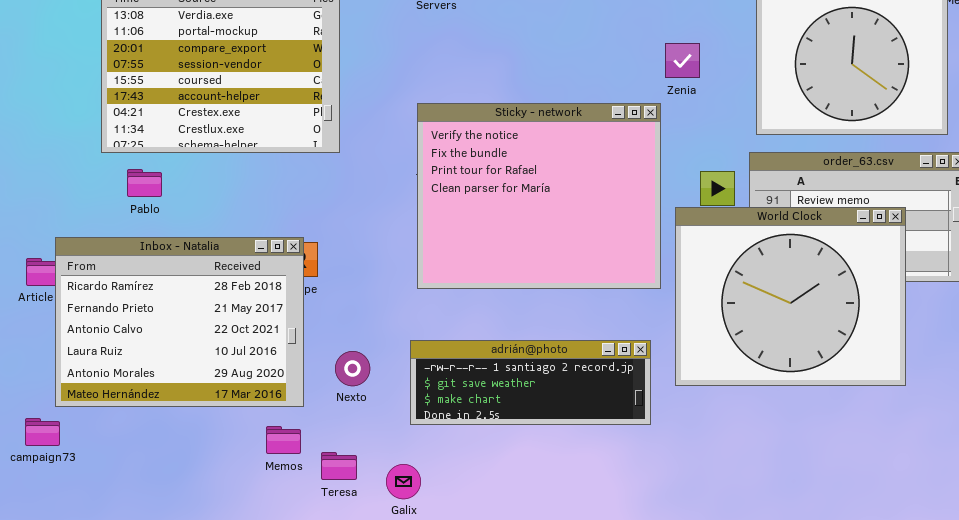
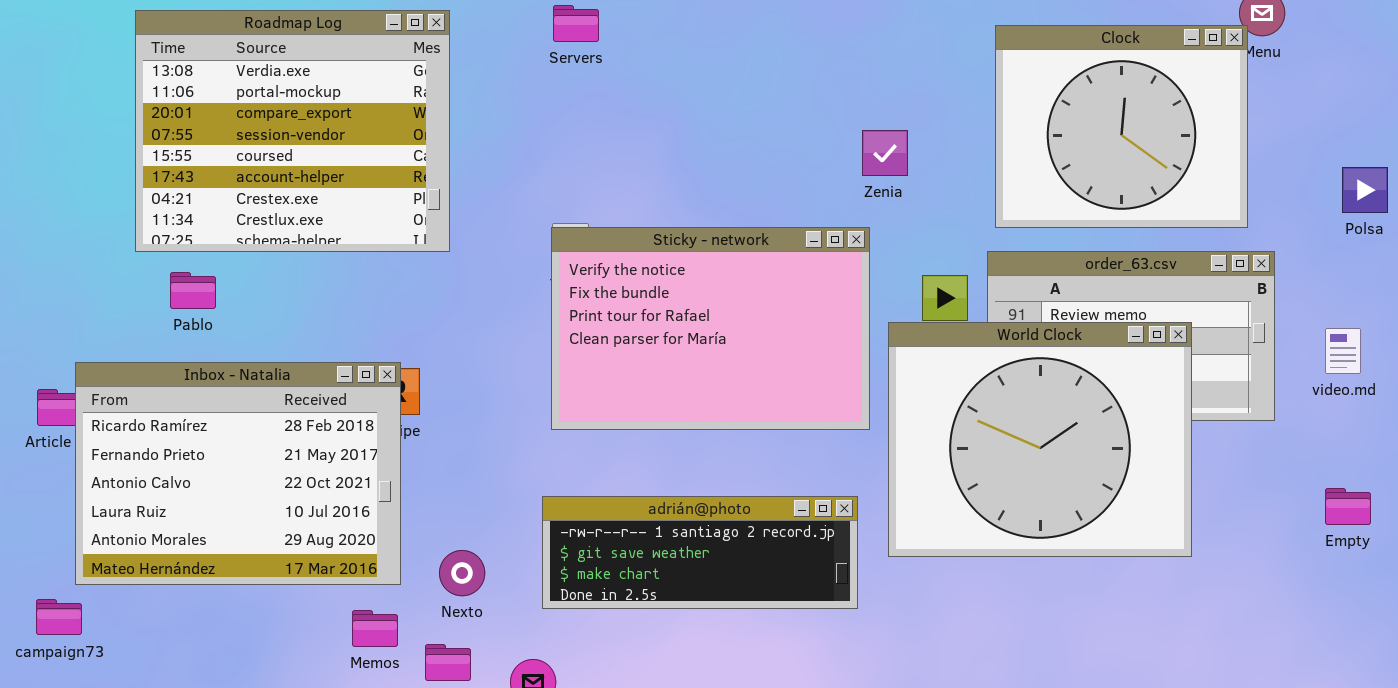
Zenia: [665,43,700,78] -> [862,130,908,176], moved
Sticky - network: [417,103,661,289] -> [551,227,870,430], resized
Nexto: [335,351,370,386] -> [439,550,485,596], moved

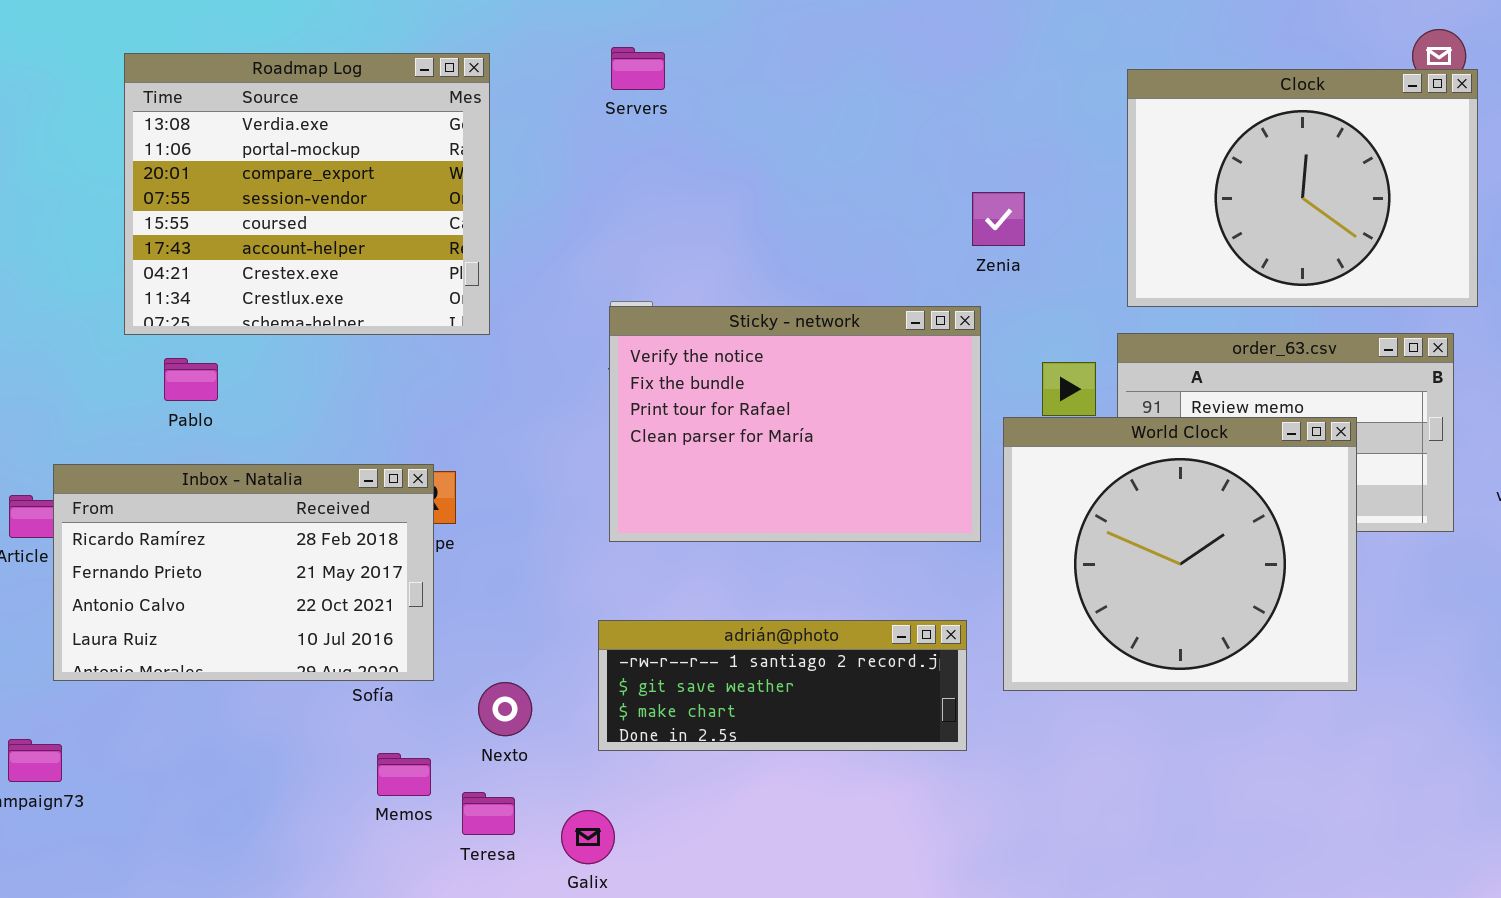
Clock: [995,25,1248,228] -> [1127,69,1478,307], resized
Inbox - Natalia: [75,362,401,585] -> [53,464,434,681], resized

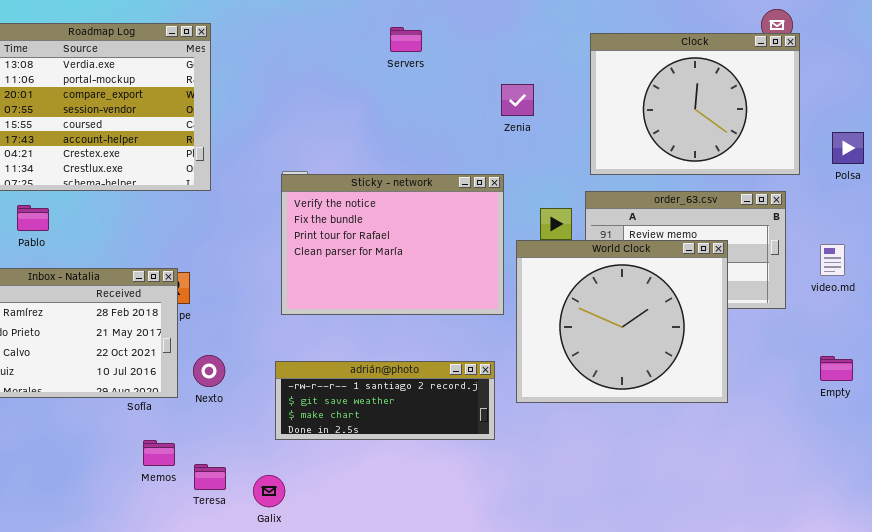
Servers: [611,47,665,90] -> [390,27,422,52], moved
Zenia: [972,192,1025,246] -> [501,84,534,116], moved
Nexto: [478,682,532,736] -> [193,355,225,387], moved

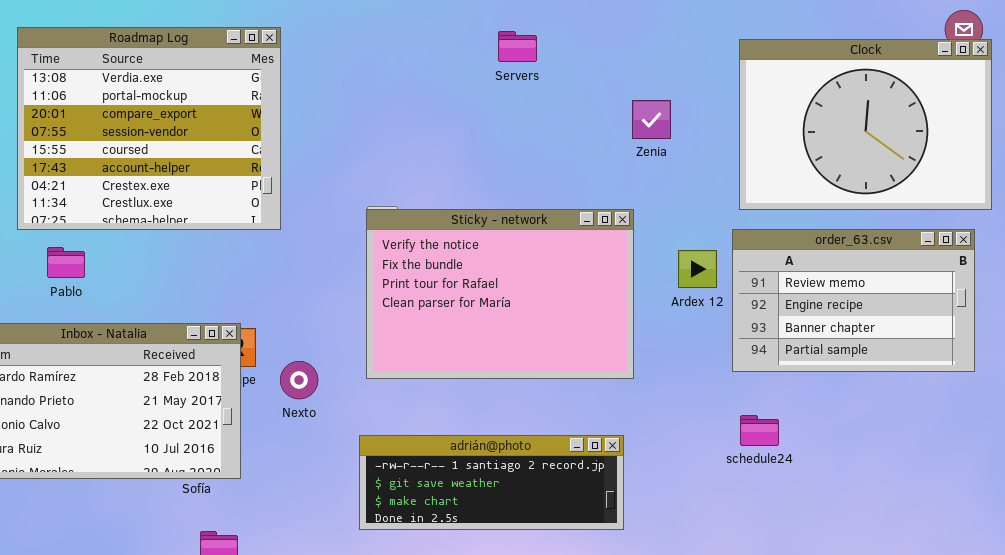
World Clock: [516,240,728,403] -> none, closed
Nexto: [193,355,225,387] -> [280,361,318,399], moved

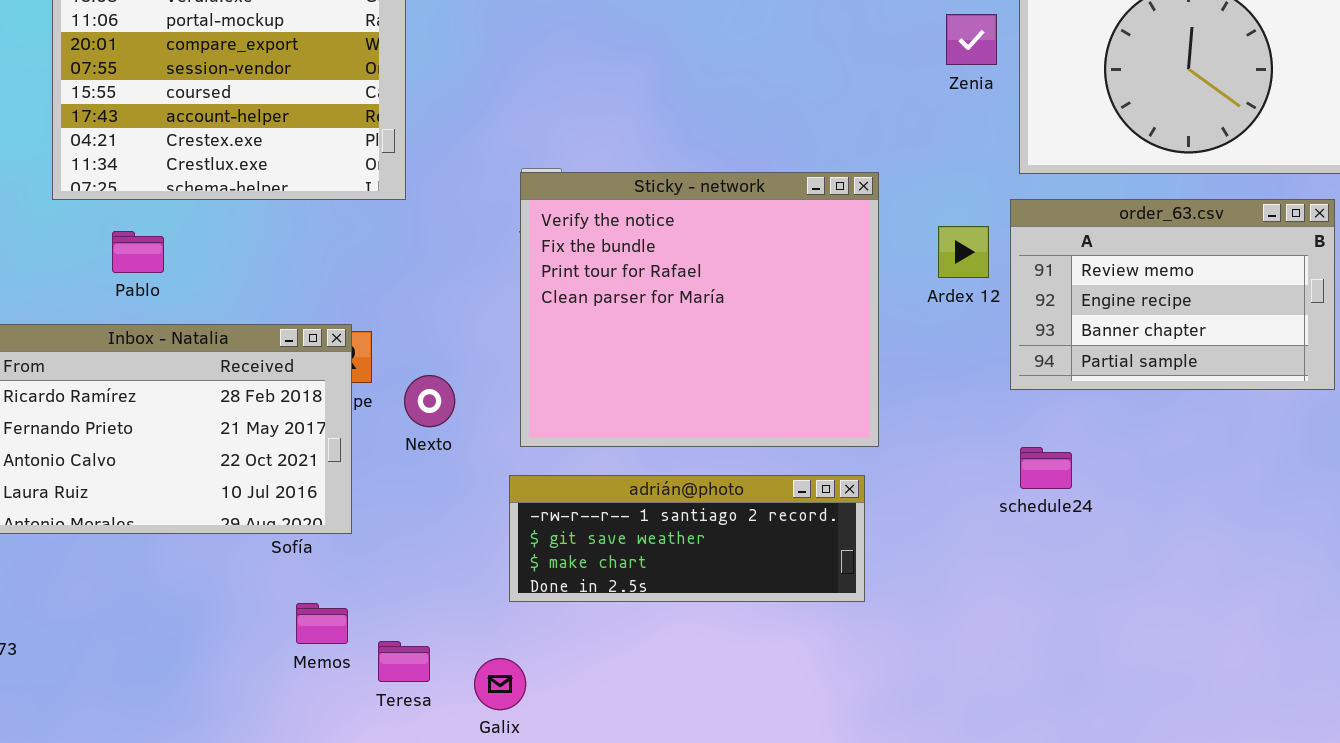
Zenia: [632,100,671,139] -> [946,14,997,65], moved
Sticky - network: [366,209,634,379] -> [520,172,879,447], resized
Pablo: [47,247,85,278] -> [112,231,164,273], moved

